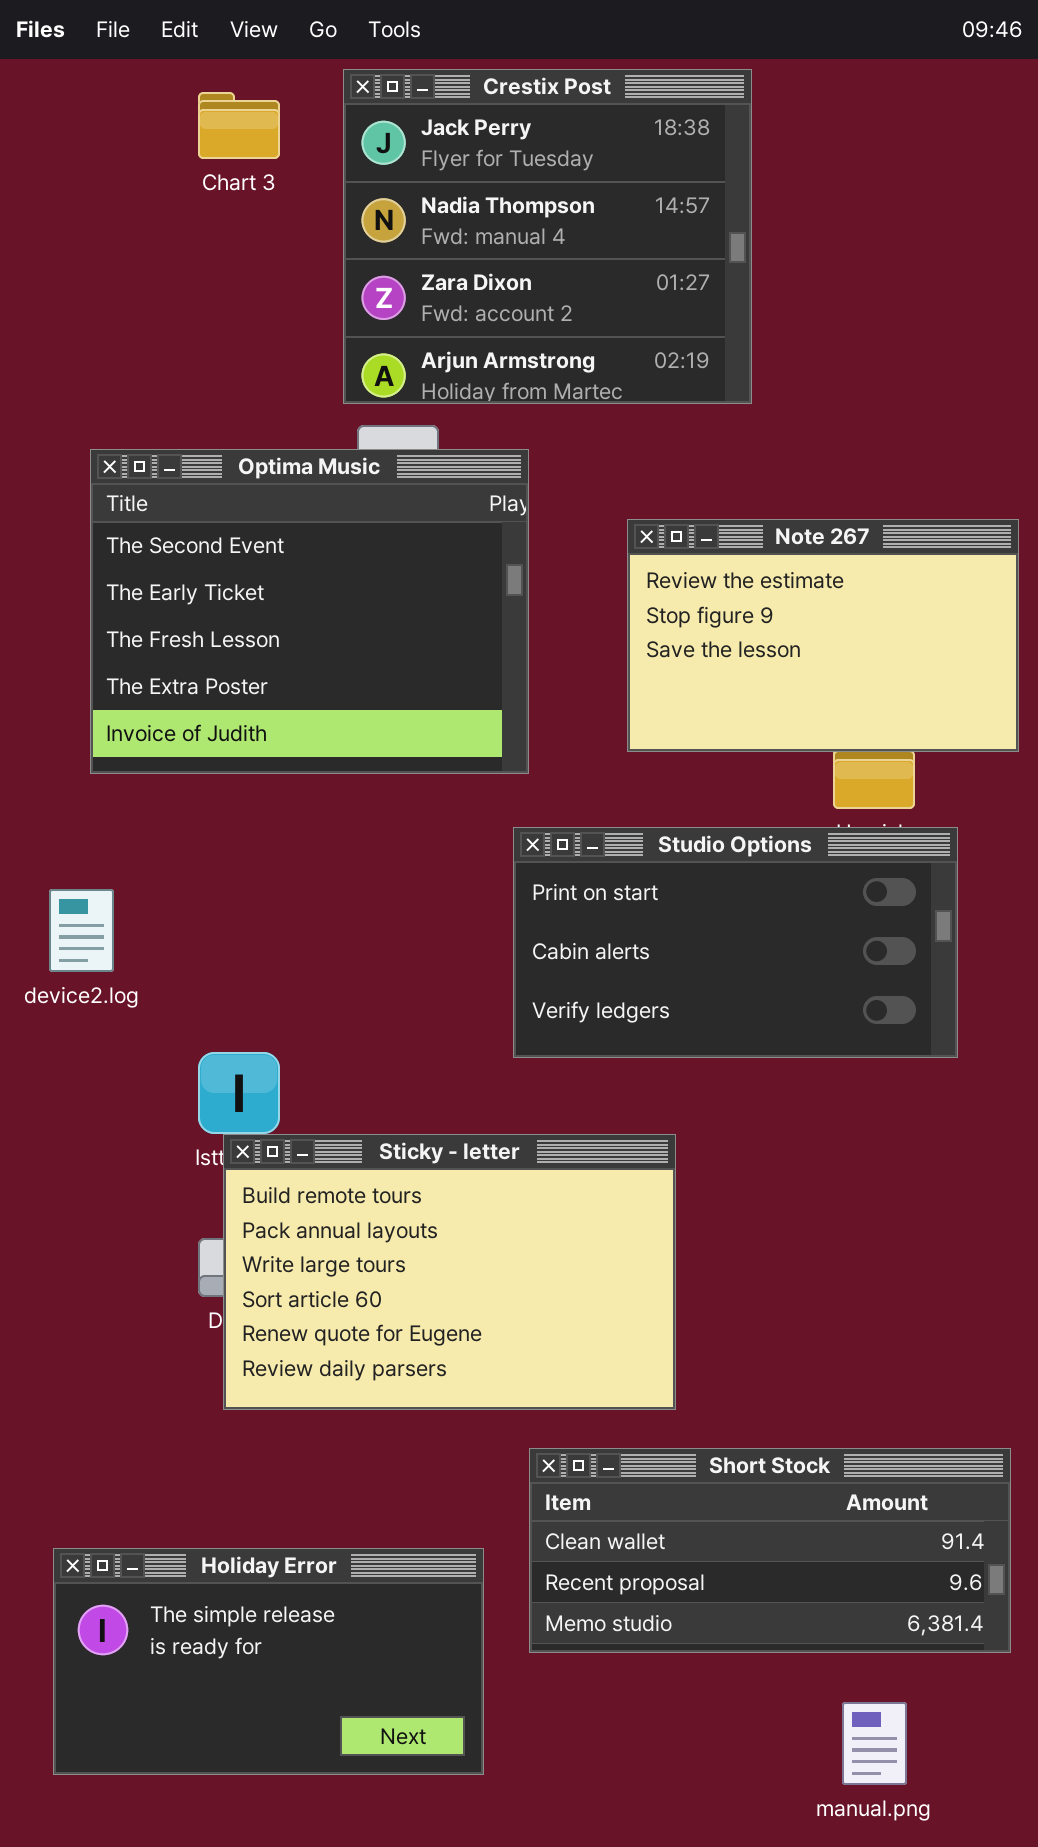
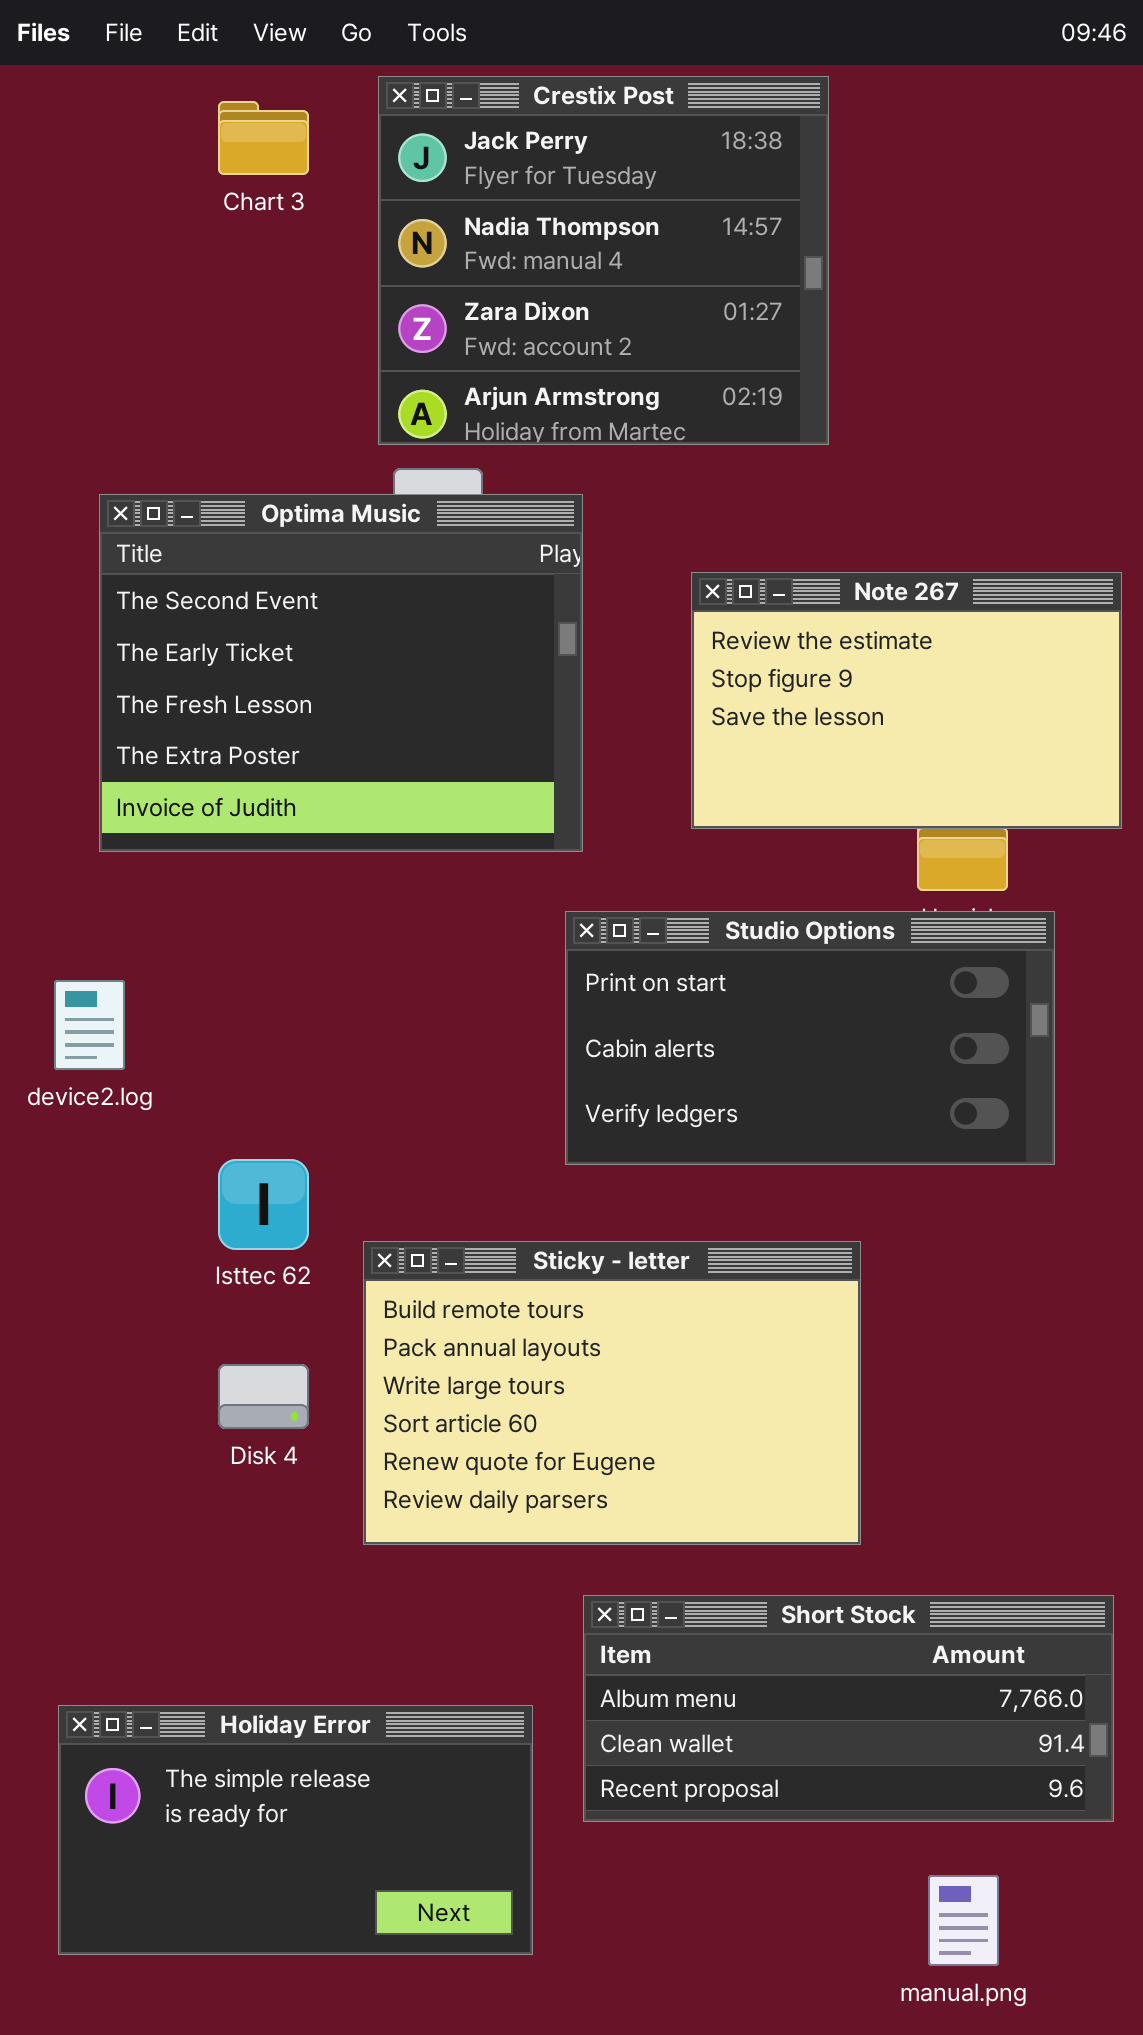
Sticky - letter: [223,1134,676,1410] -> [363,1241,861,1545], moved
Short Stock: [529,1448,1011,1653] -> [583,1595,1114,1822], scrolled up 1 row

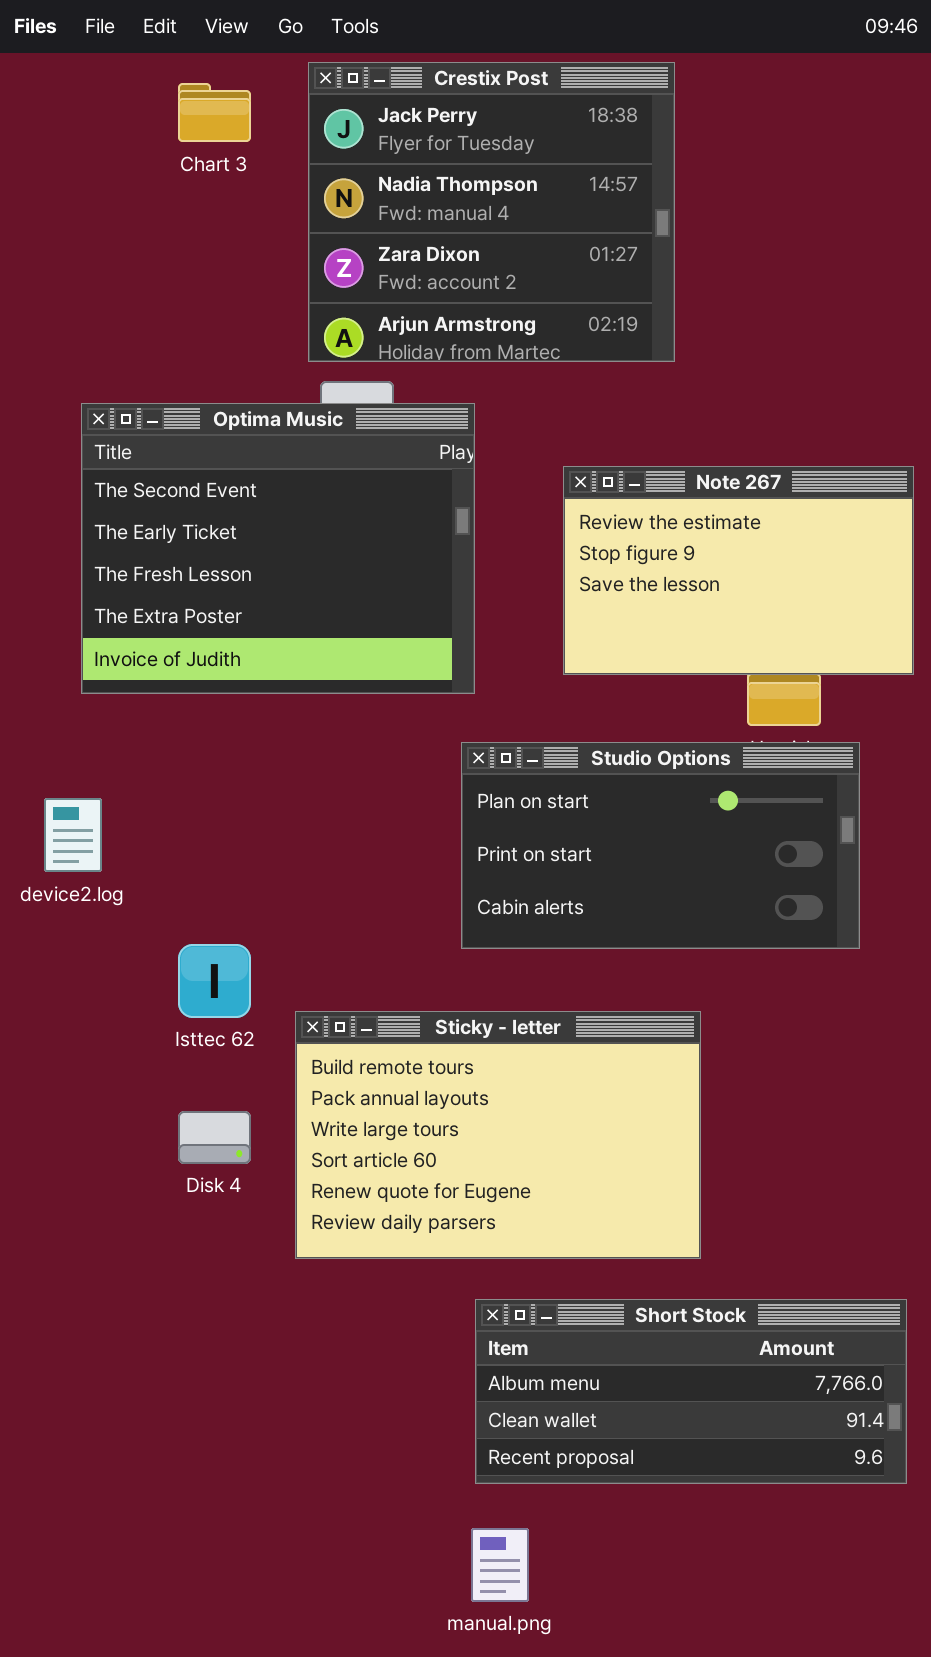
Studio Options: [565,911,1055,1165] -> [461,742,860,949], scrolled up 1 row
Holiday Error: [58,1705,533,1955] -> none, closed
manual.png: [928,1875,999,1966] -> [471,1528,529,1602], moved

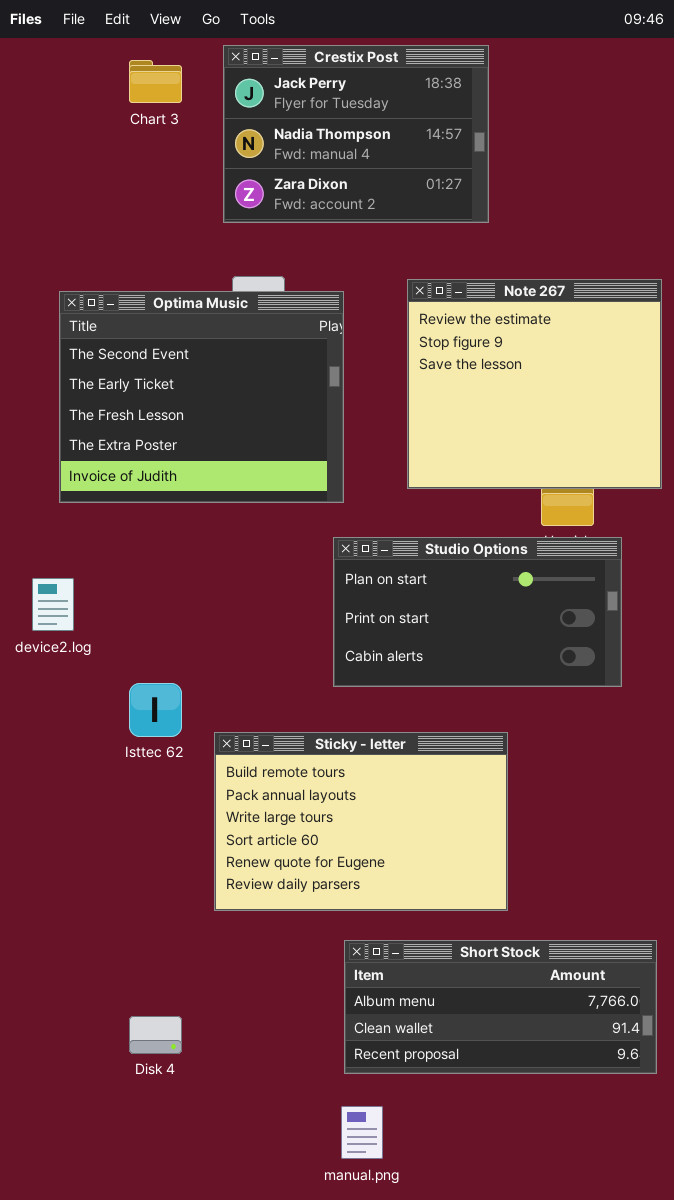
Crestix Post: [308,62,675,362] -> [223,45,489,223], resized
Note 267: [563,466,914,675] -> [407,279,662,489], resized
Disk 4: [178,1111,251,1164] -> [129,1016,182,1054], moved

